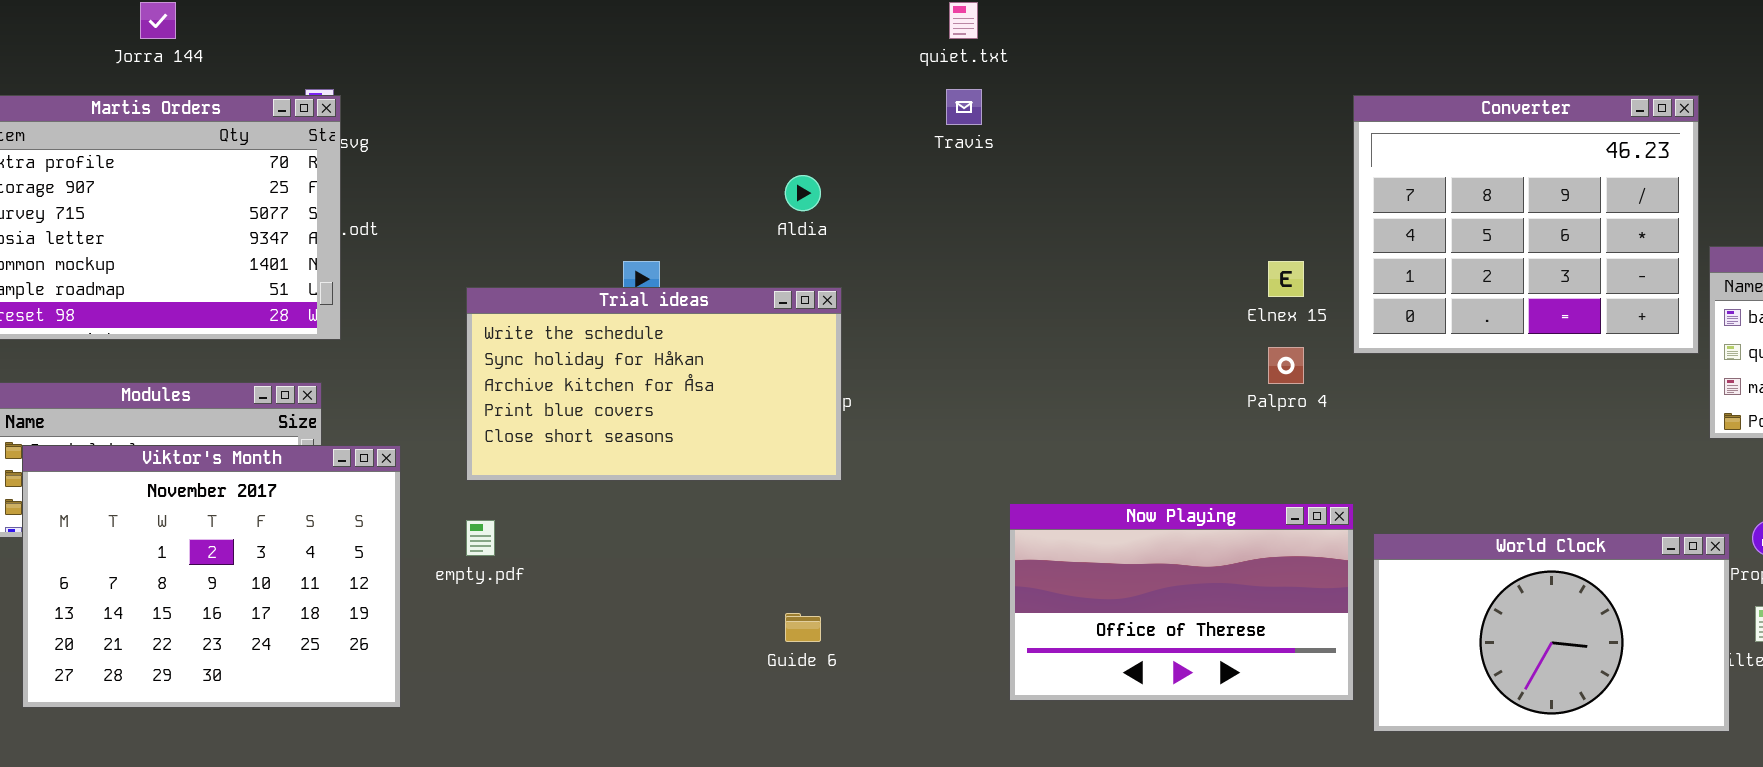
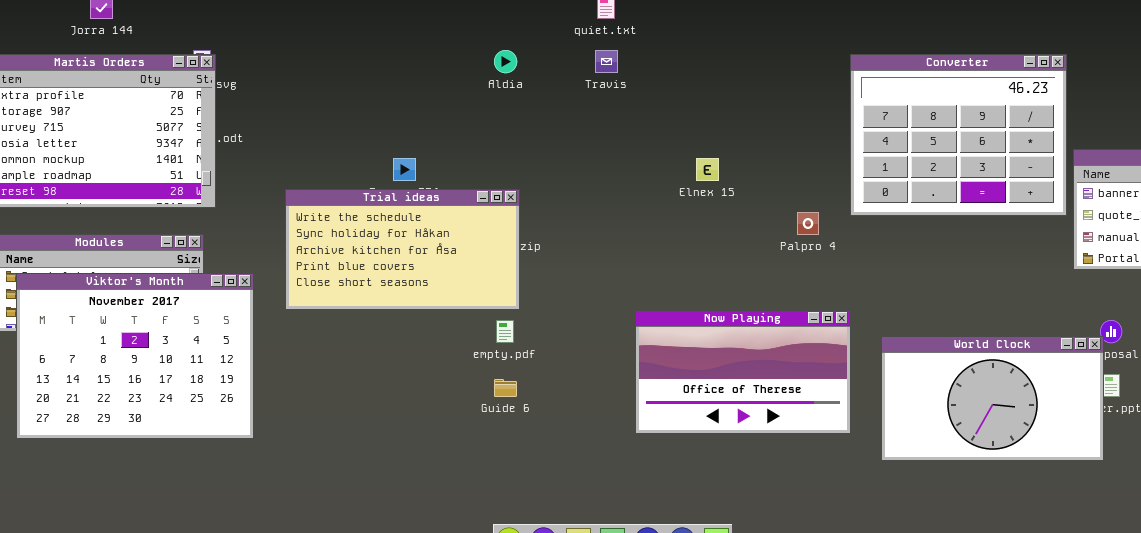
Aldia: [785,175,821,211] -> [494,50,517,73], moved
Elnex 15: [1268,261,1304,297] -> [696,158,719,181], moved
Trial ideas: [466,287,842,481] -> [285,189,520,310], moved
empty.pdf: [466,520,495,556] -> [496,320,514,343], moved
World Clock: [1373,533,1730,732] -> [881,336,1104,461], moved

